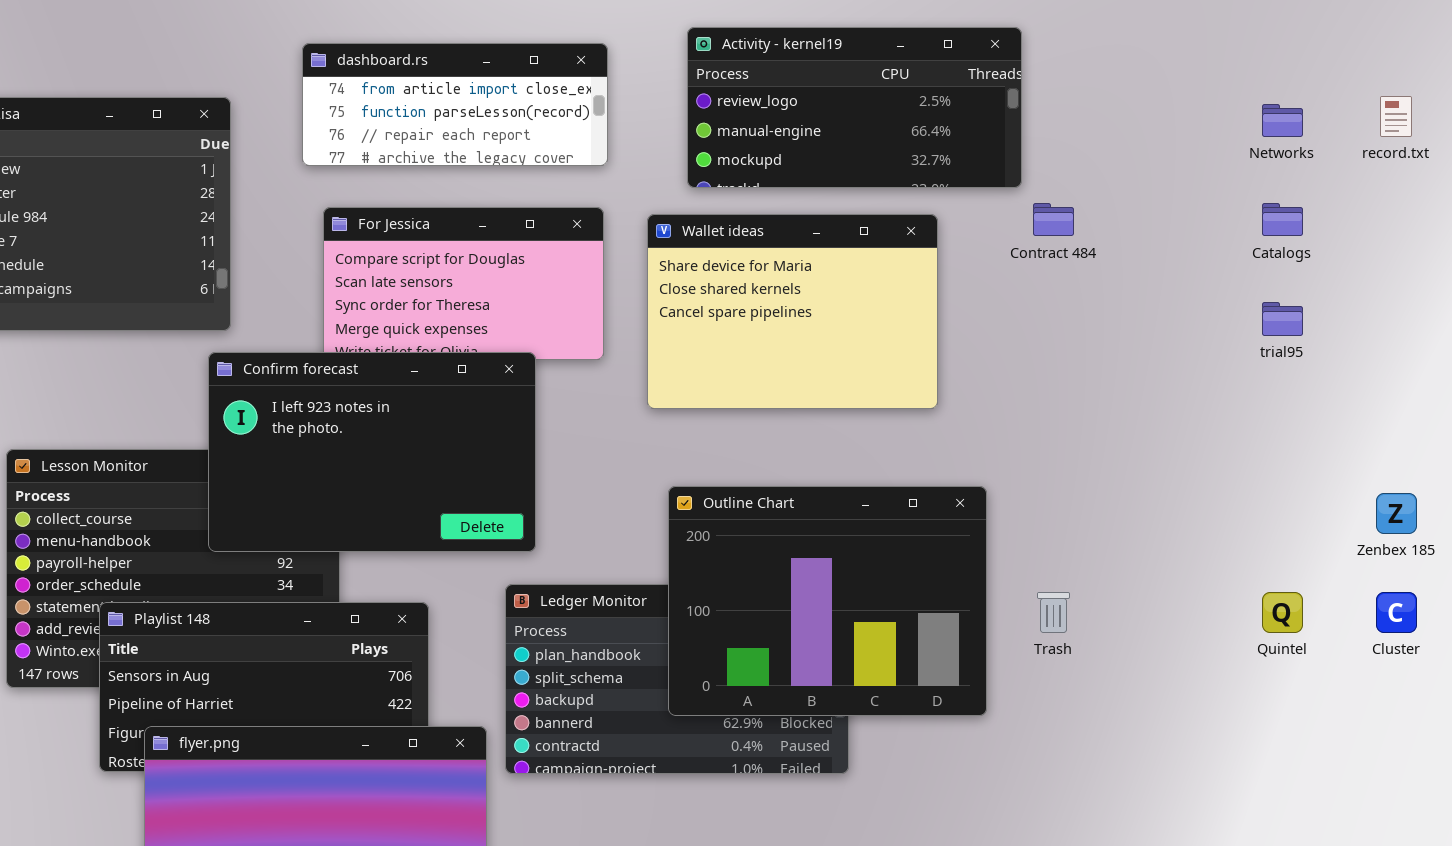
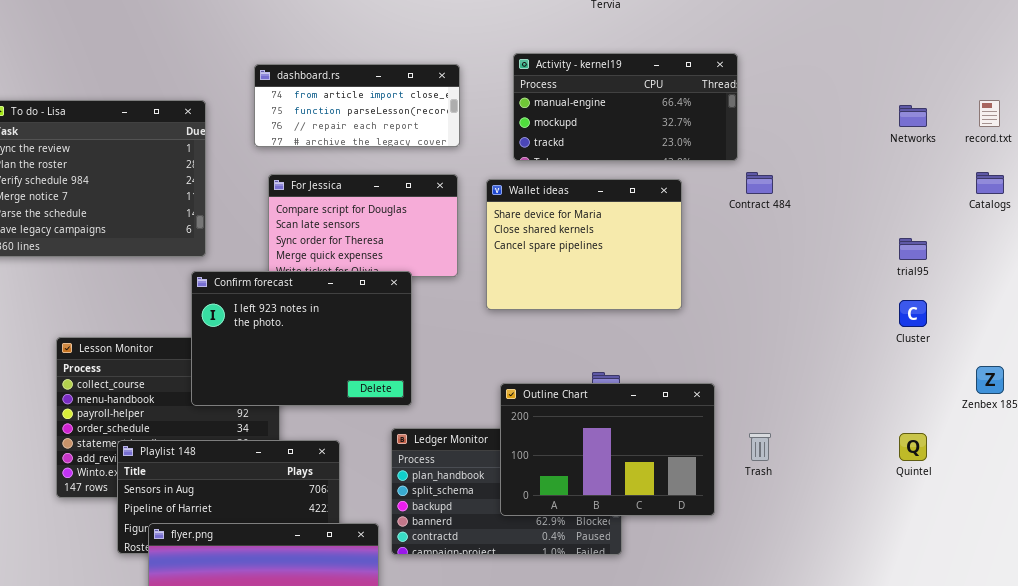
Activity - kernel19: [687,27,1022,188] -> [513,53,738,161], scrolled down 1 row
Catalogs: [1262,203,1303,236] -> [976,172,1004,194], moved
Outline Chart: [668,486,987,716] -> [500,383,715,516], resized
Cluster: [1376,592,1417,633] -> [899,300,927,327], moved

